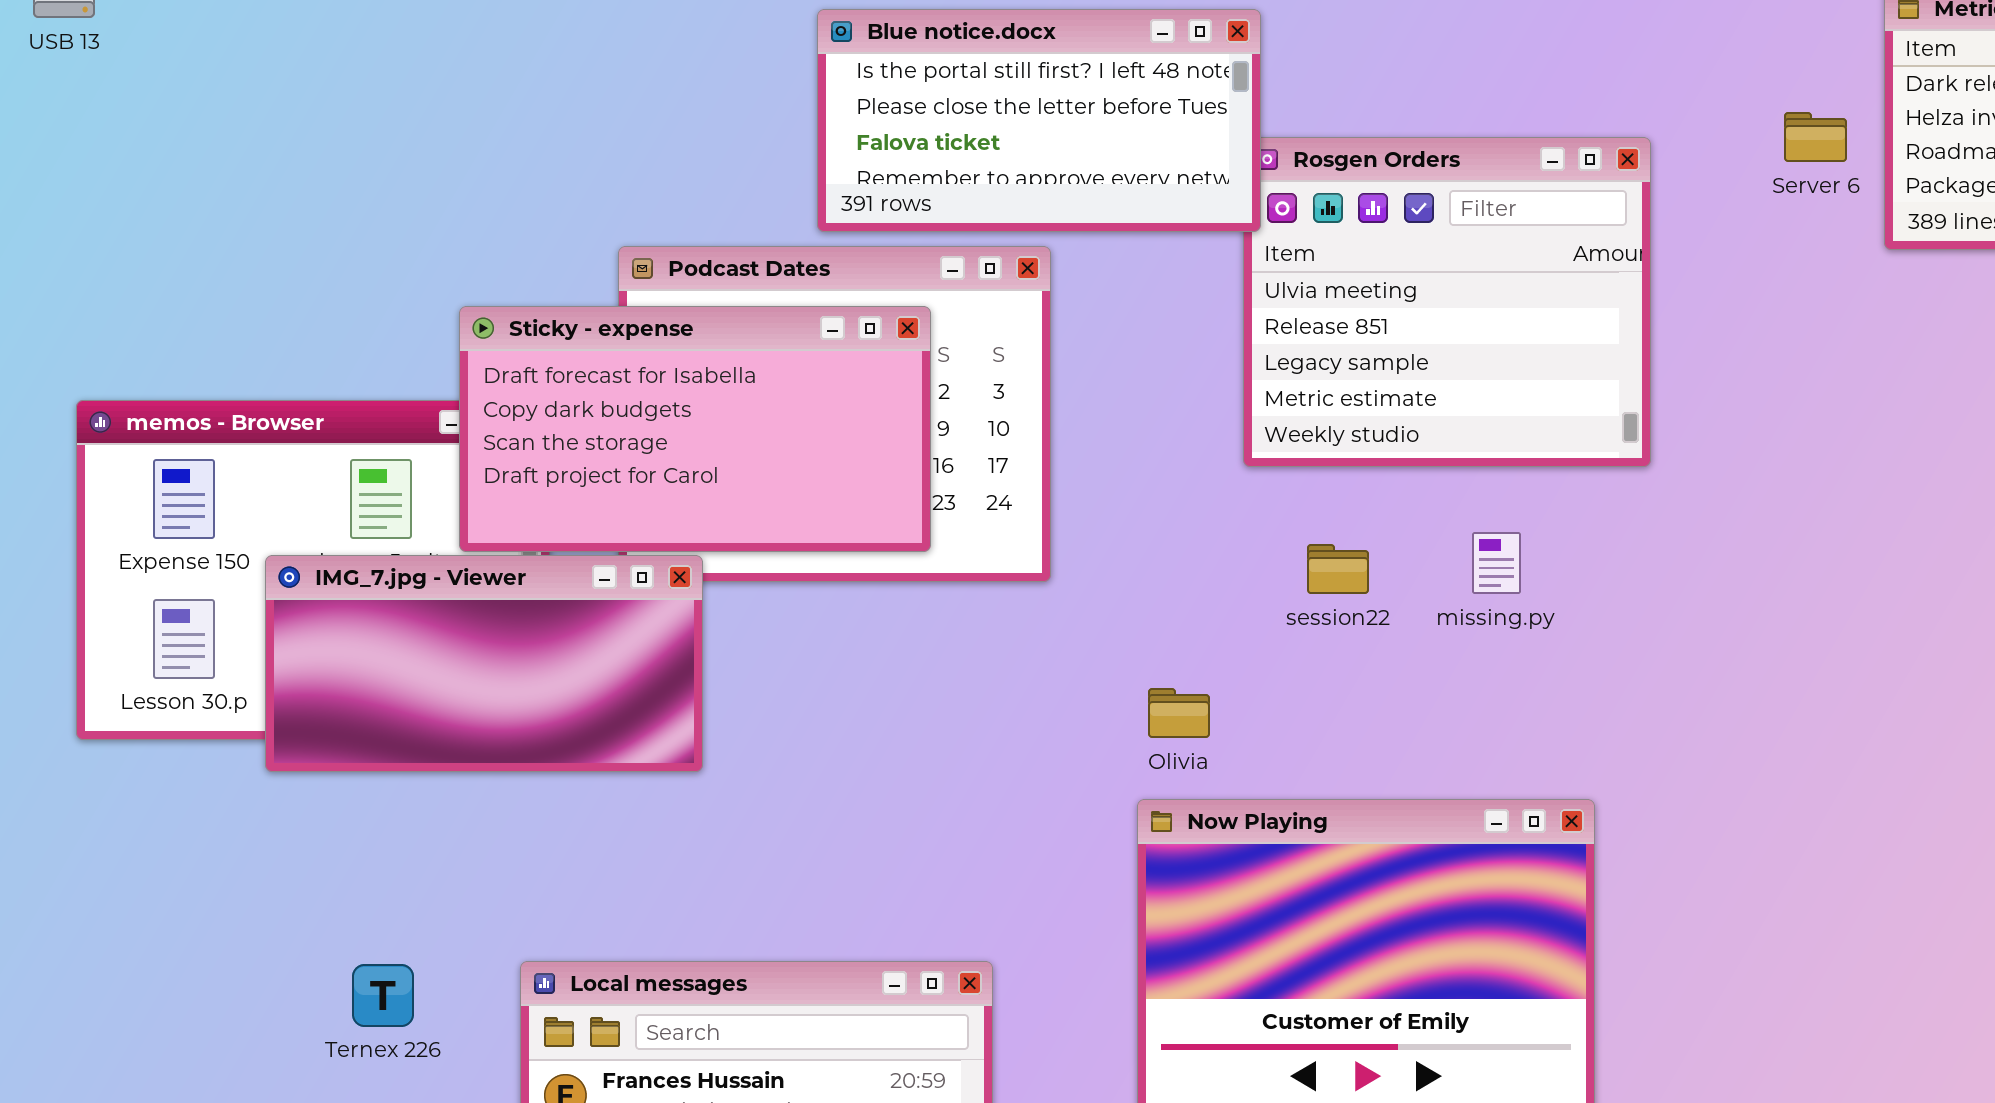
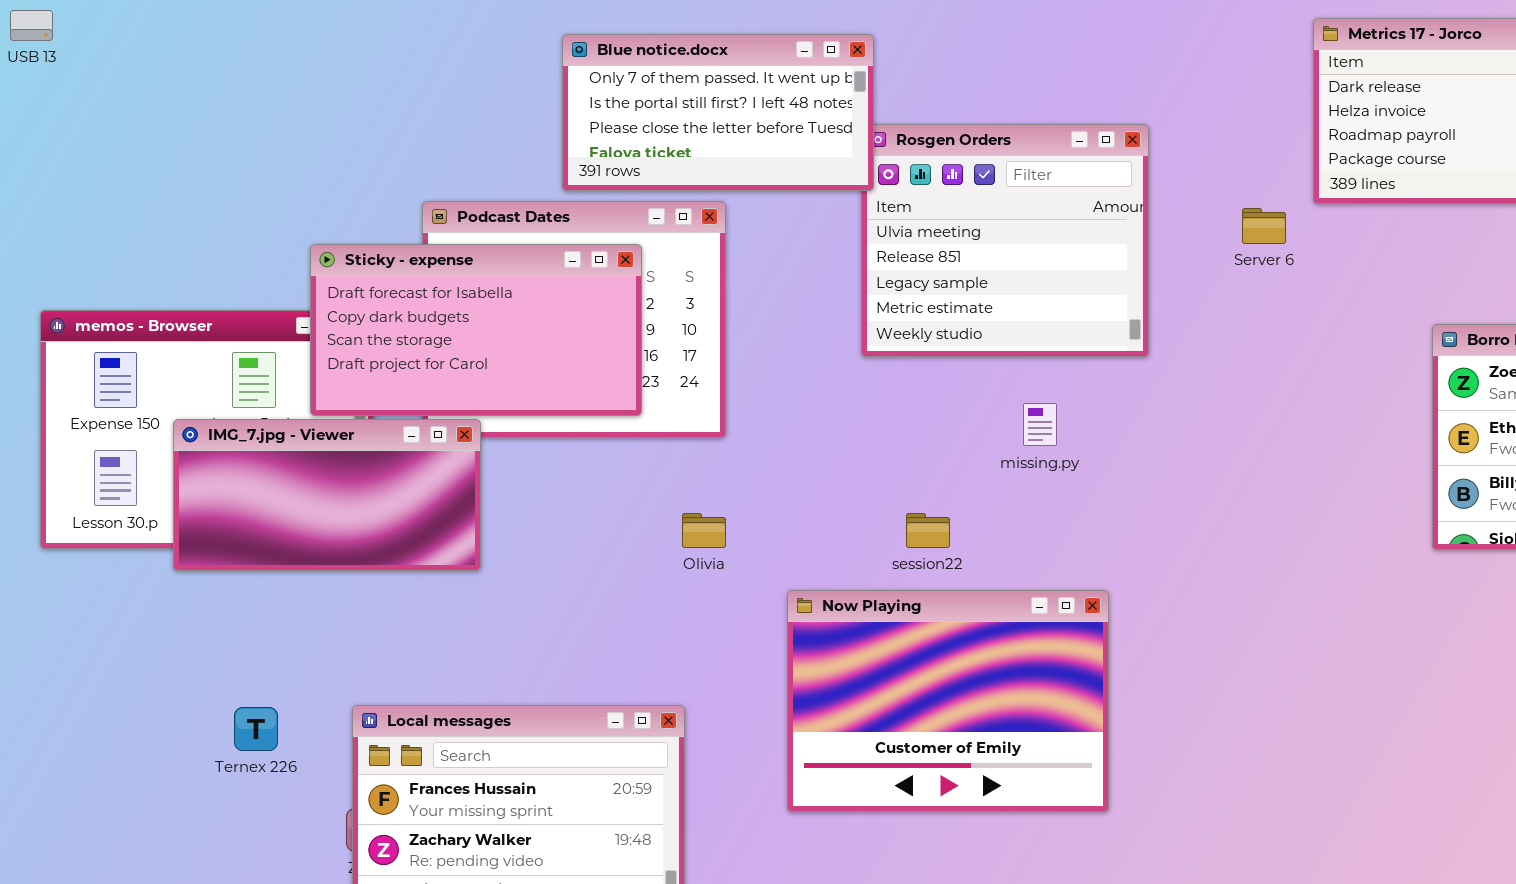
Blue notice.docx: [817,9,1261,232] -> [562,34,874,191], scrolled up 1 row
Server 6: [1784,112,1847,162] -> [1242,208,1286,244], moved
session22: [1307,544,1369,594] -> [906,513,950,548], moved
Olivia: [1148,688,1210,738] -> [682,513,726,548], moved

